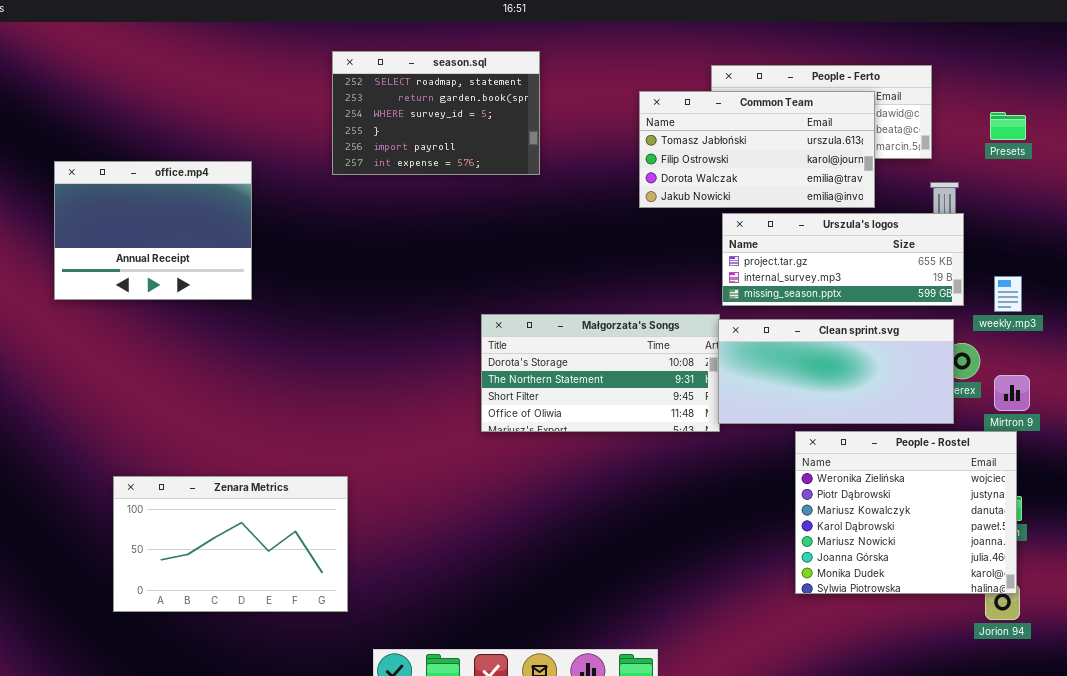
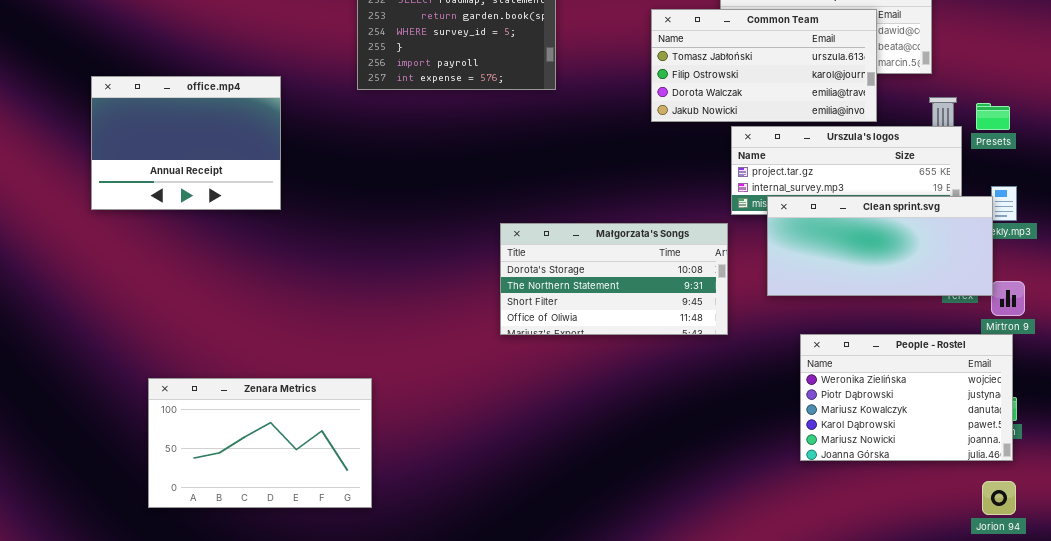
Presets: [990,112,1026,140] -> [976,103,1010,130], moved
Clean sprint.svg: [718,319,954,424] -> [767,196,993,296], moved
People - Rostel: [795,431,1017,594] -> [800,334,1013,461], resized

